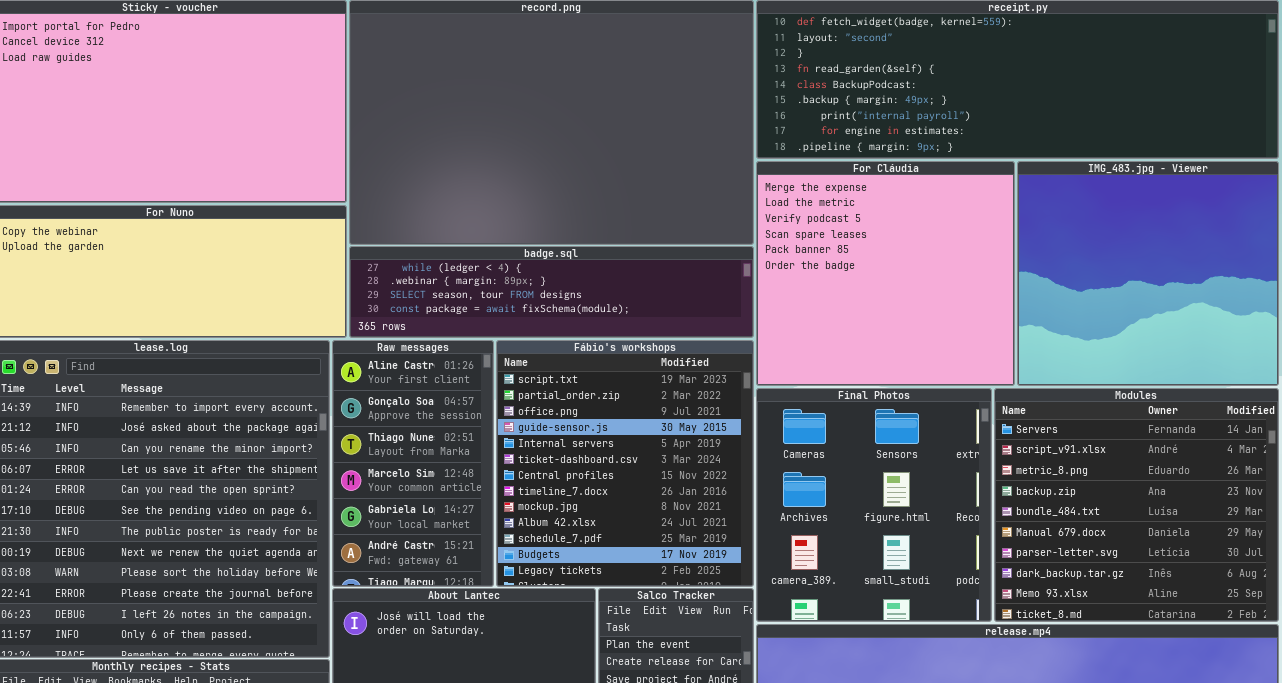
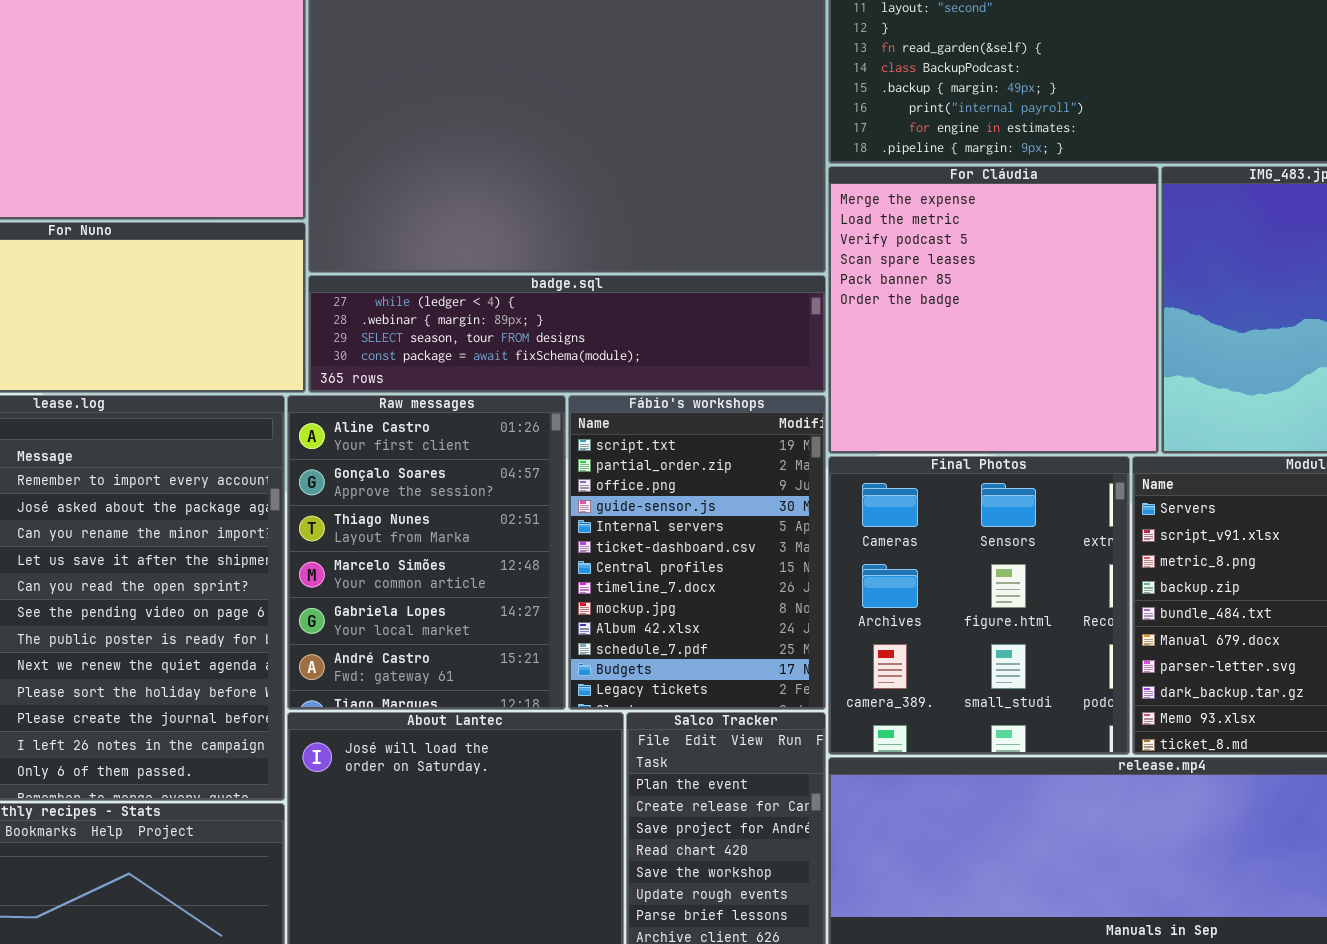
Raw messages: [332,340,494,587] -> [287,395,566,710], resized
Fábio's workshops: [496,340,754,587] -> [568,395,826,710], resized

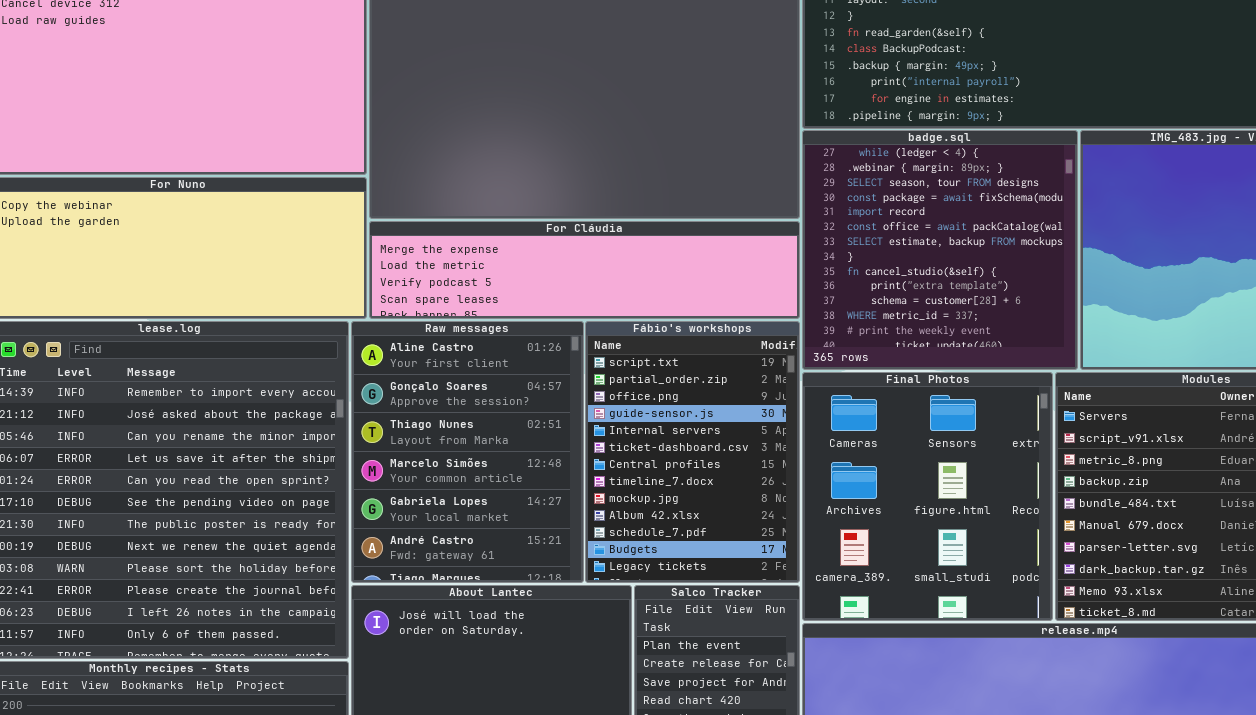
For Cláudia: [828,166,1159,454] -> [369,221,800,319], moved, resized
badge.sql: [308,275,826,393] -> [802,130,1078,370], moved, resized

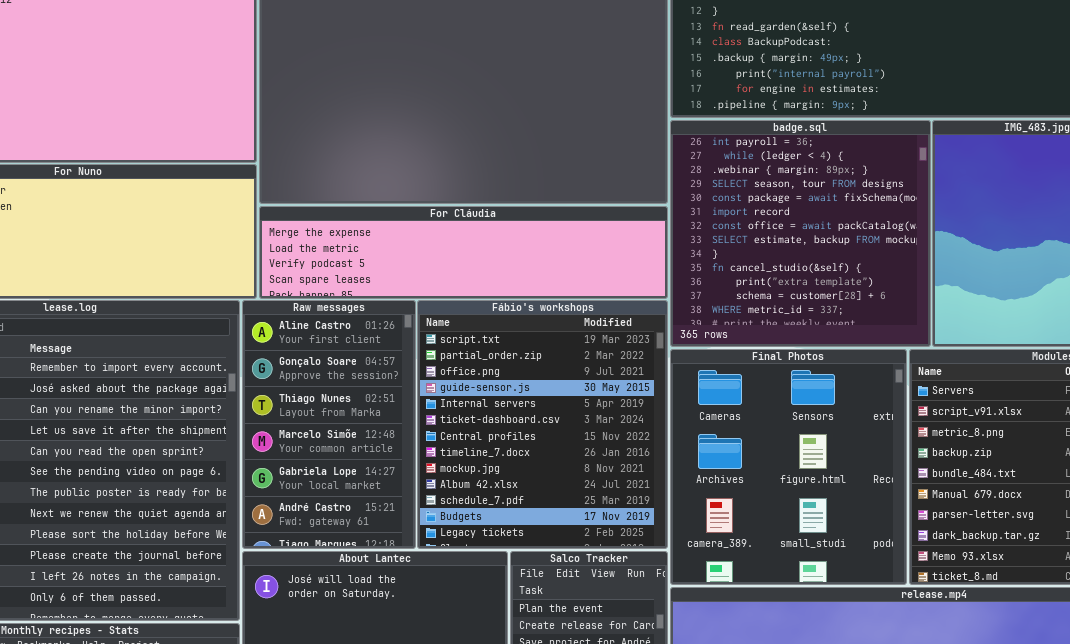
badge.sql: [802,130,1078,370] -> [670,120,931,347], scrolled up 1 row
Raw messages: [351,321,584,583] -> [242,300,416,549], resized
Fábio's workshops: [585,321,800,583] -> [417,300,668,549], resized

